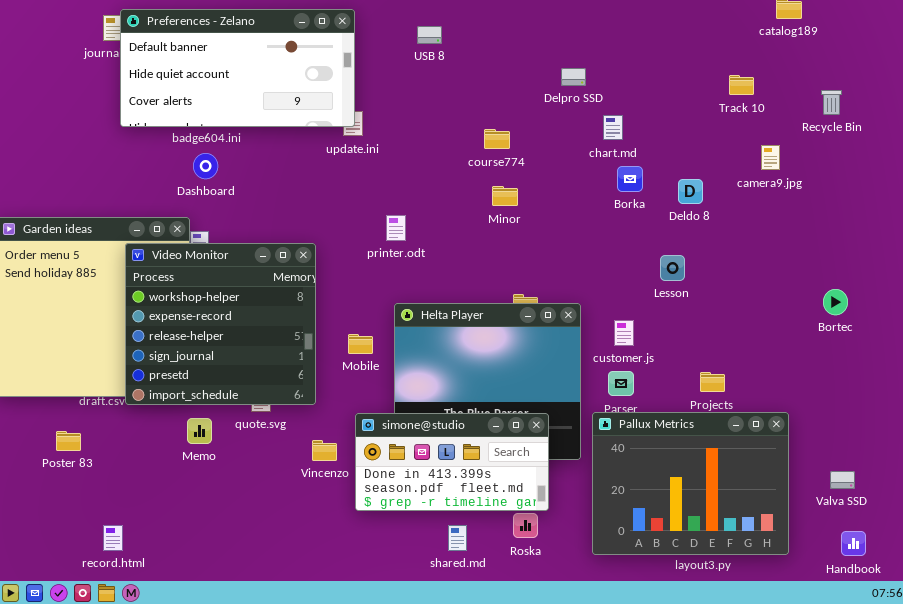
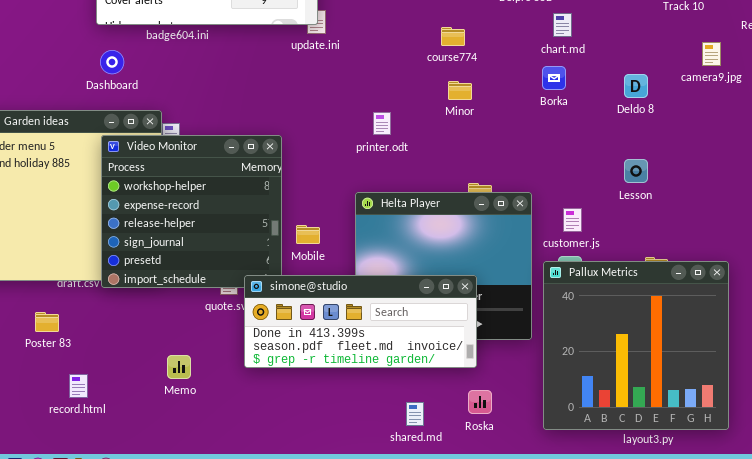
Dashboard: [193,153,218,179] -> [100,50,124,74], moved
Borka: [617,166,643,192] -> [542,66,566,90], moved
printer.odt: [386,215,406,241] -> [373,112,391,135], moved
Lesson: [660,255,685,281] -> [624,159,648,183], moved
Mobile: [348,334,373,354] -> [296,225,320,244], moved
Pallux Metrics: [592,412,789,555] -> [543,261,729,430], resized
simone@studio: [355,413,549,511] -> [244,275,477,368], moved, resized
Memo: [187,418,212,444] -> [167,355,191,379], moved
record.html: [103,525,123,551] -> [69,374,88,398], moved

